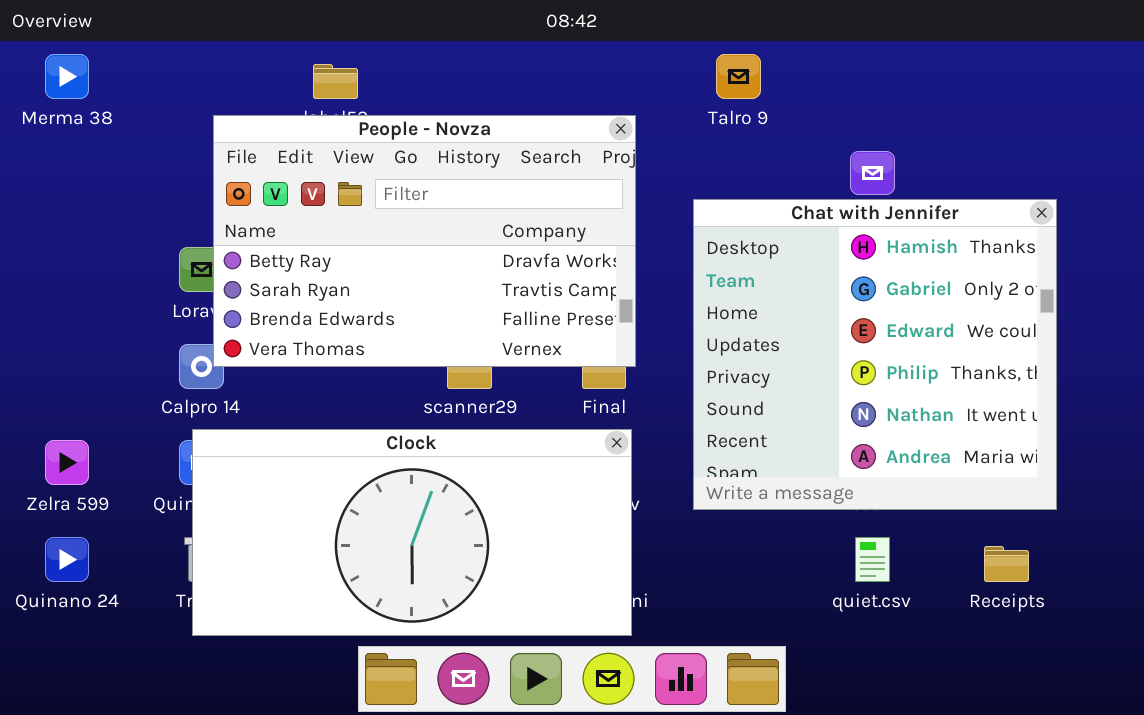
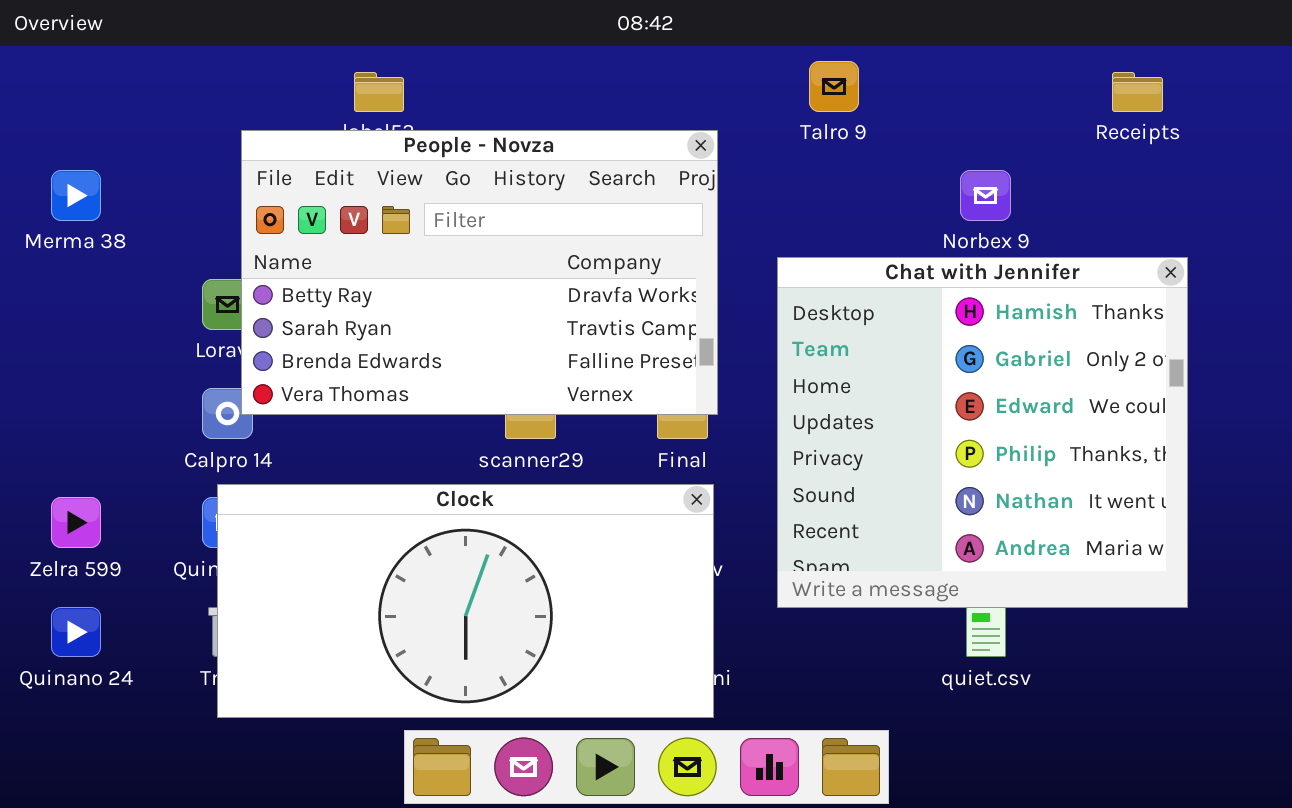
Merma 38: [45,54,89,99] -> [51,170,101,221], moved
Chat with Jennifer: [693,199,1057,510] -> [777,257,1188,608], moved
Receipts: [984,546,1029,582] -> [1112,72,1163,112], moved

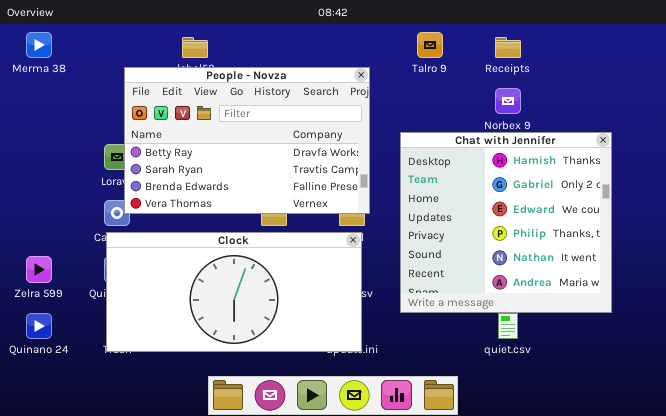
Receipts: [1112,72,1163,112] -> [495,37,521,58], moved
Merma 38: [51,170,101,221] -> [26,32,52,58], moved
Clock: [217,484,714,718] -> [106,232,362,352], moved

